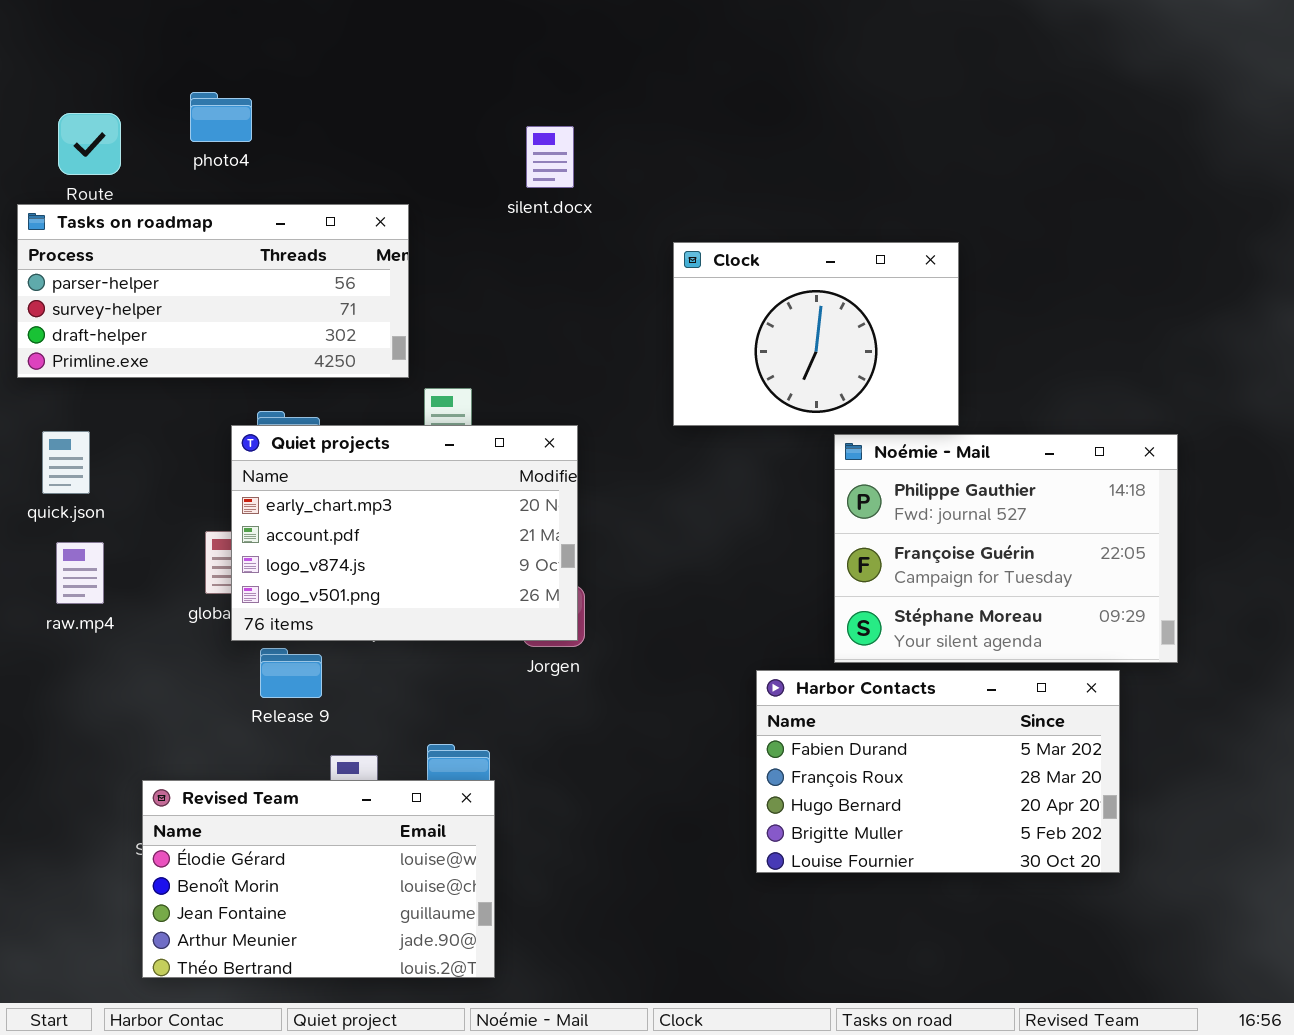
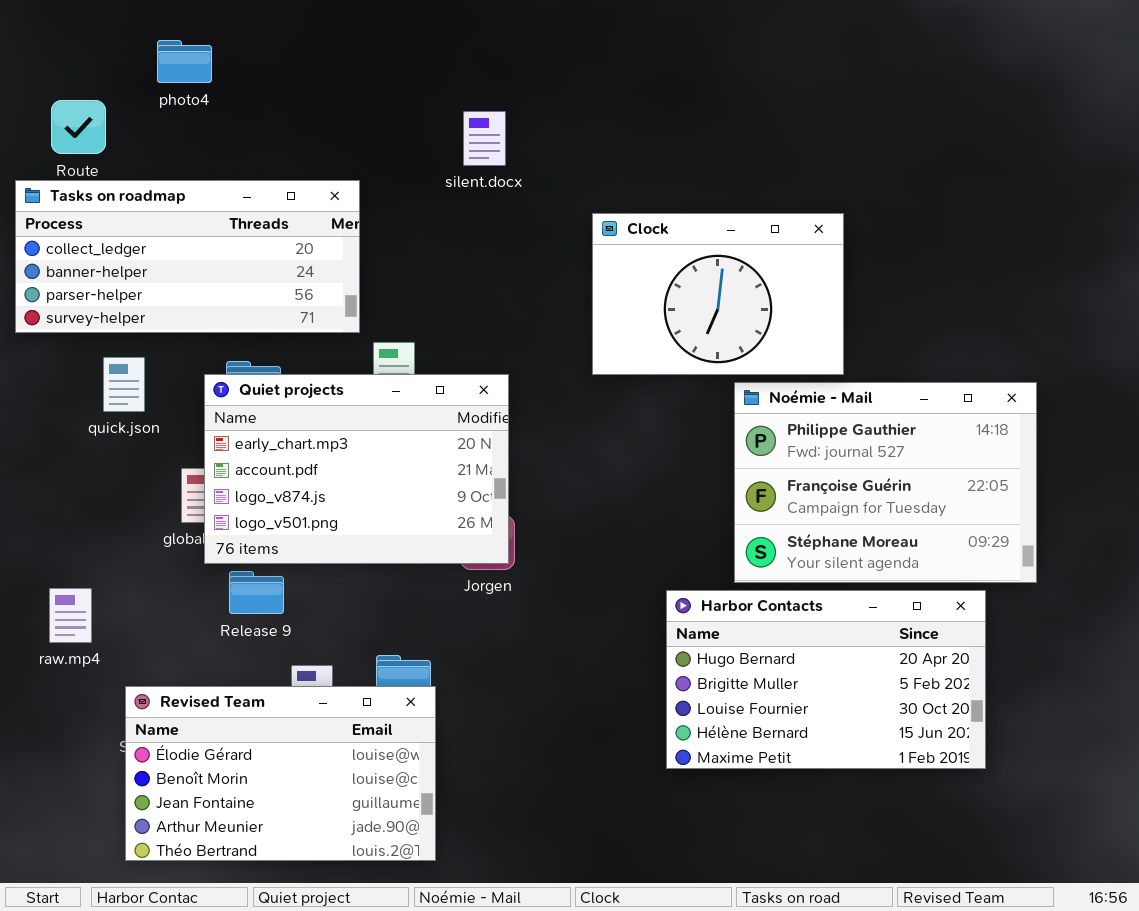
photo4: [190,92,252,142] -> [157,40,212,83], moved
Tasks on roadmap: [17,204,409,378] -> [15,180,360,333], scrolled up 2 rows
quick.json: [42,431,90,494] -> [103,357,145,412], moved
raw.mp4: [56,542,104,604] -> [49,588,92,643], moved
Harbor Contacts: [756,670,1120,873] -> [666,590,986,769], scrolled down 2 rows

